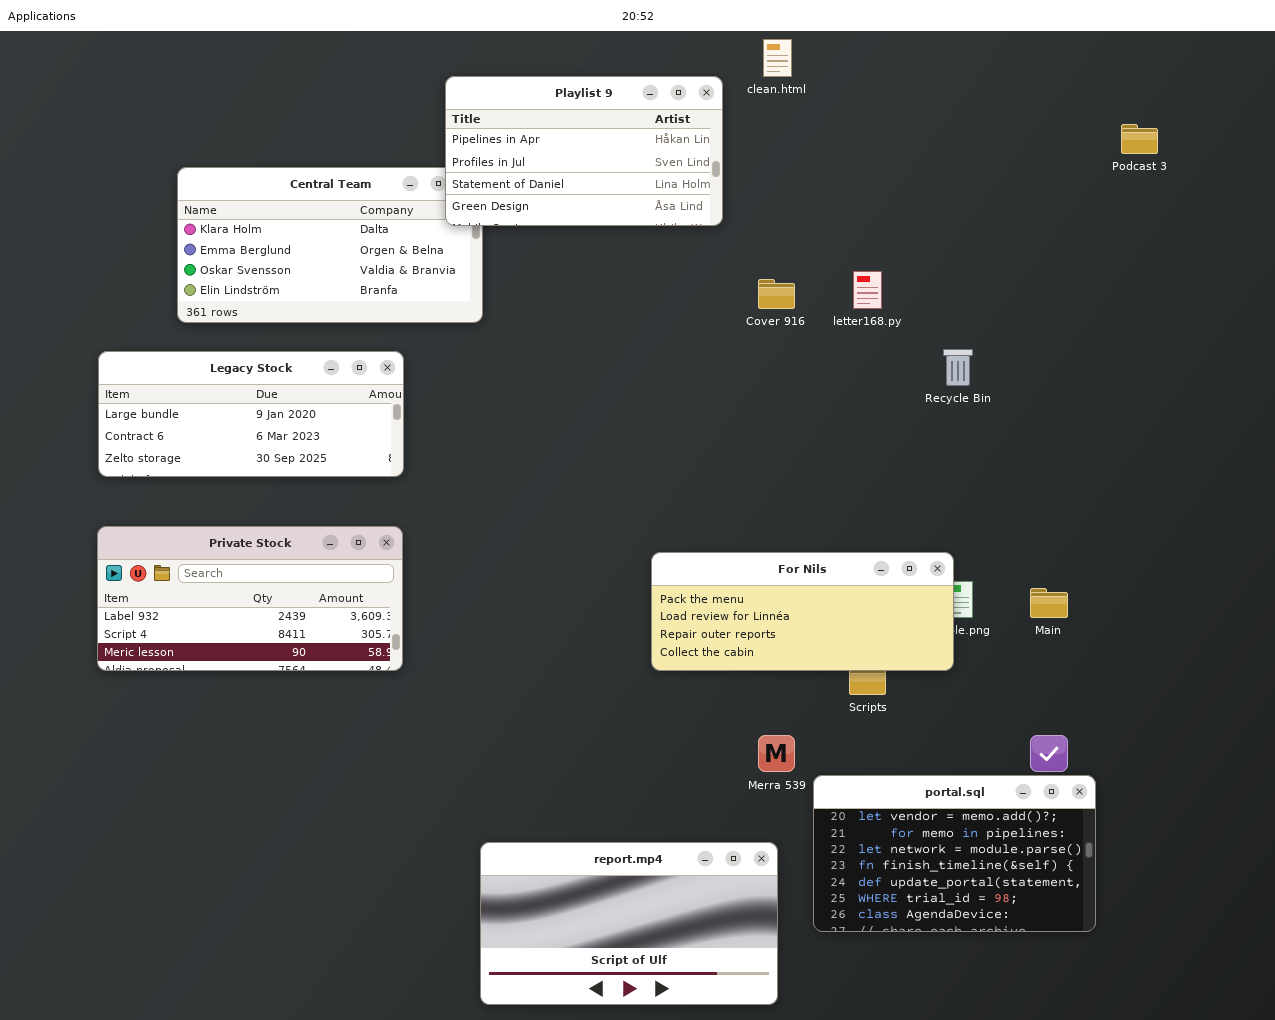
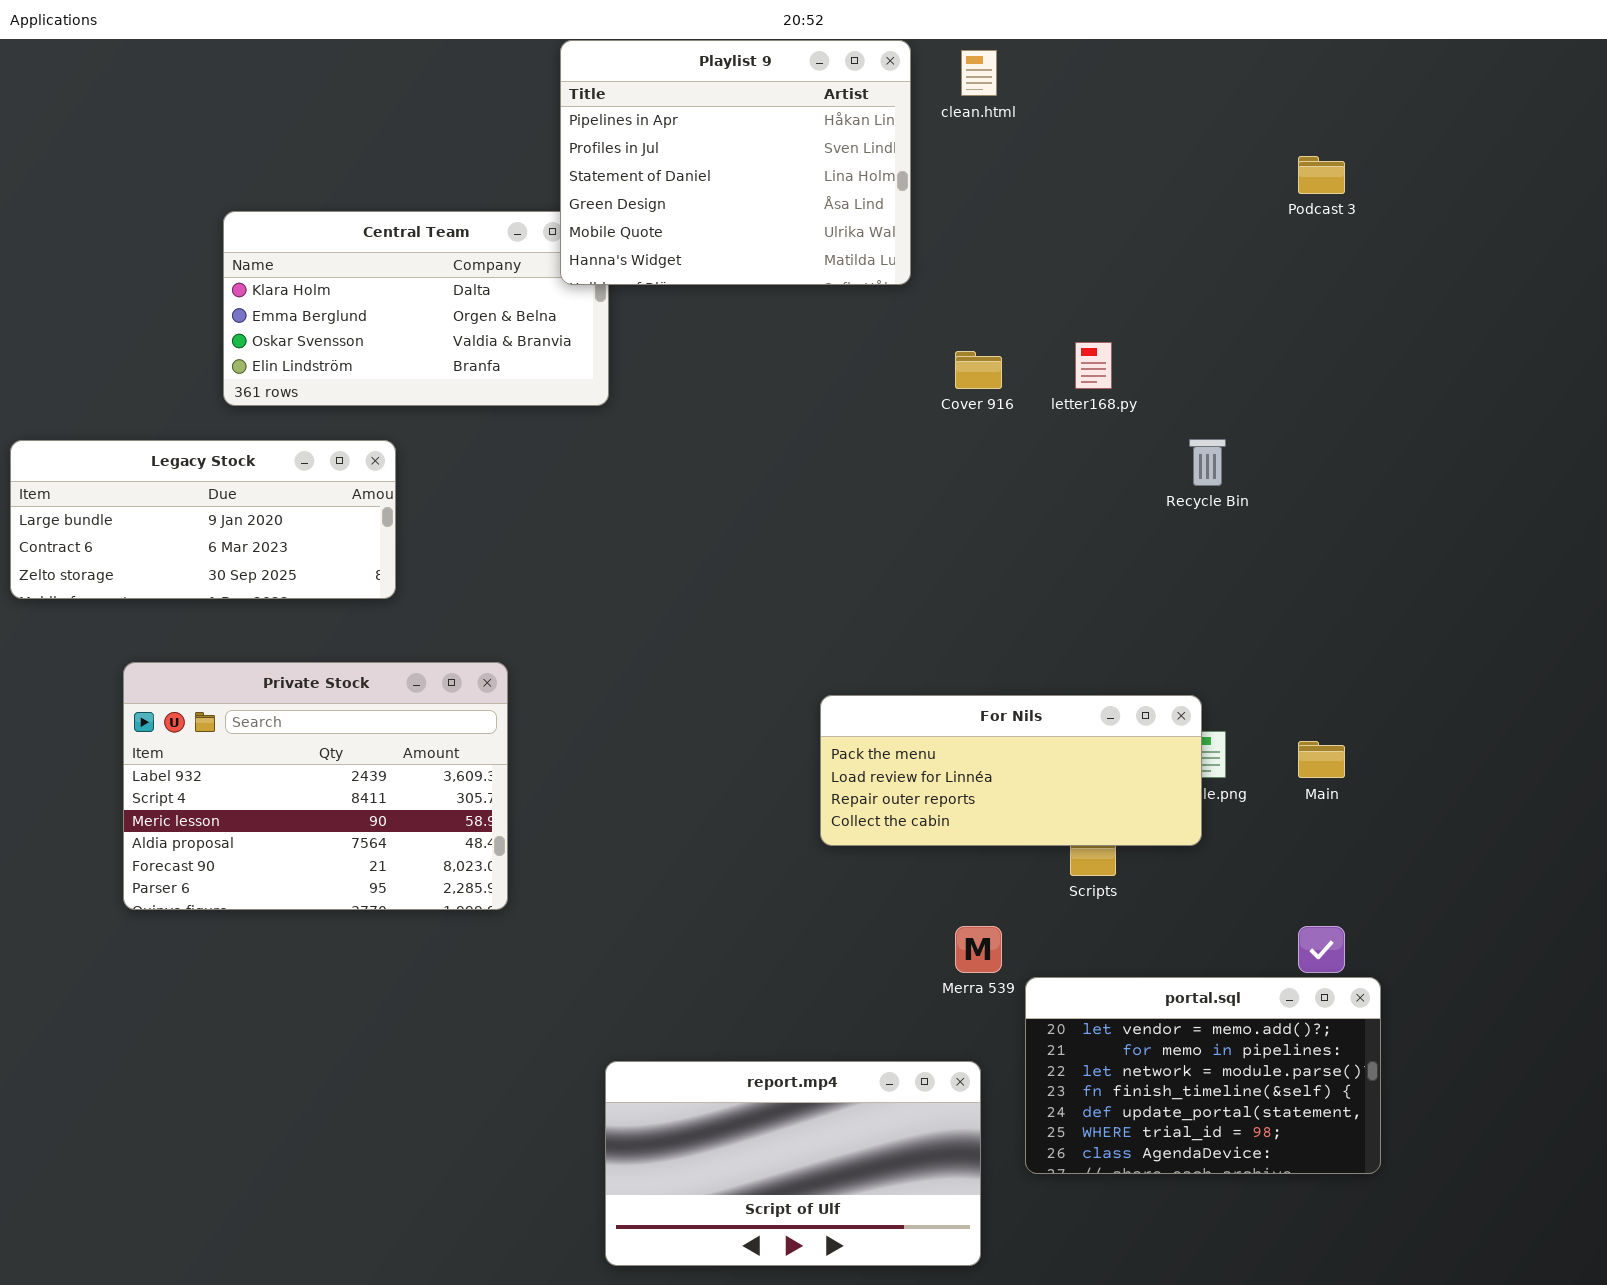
Playlist 9: [445,76,723,226] -> [560,40,911,285], resized
Podcast 3: [1121,124,1158,154] -> [1298,156,1345,194], moved
Legacy Stock: [98,351,404,477] -> [10,440,396,599], moved
Private Stock: [97,526,403,671] -> [123,662,508,910], resized

